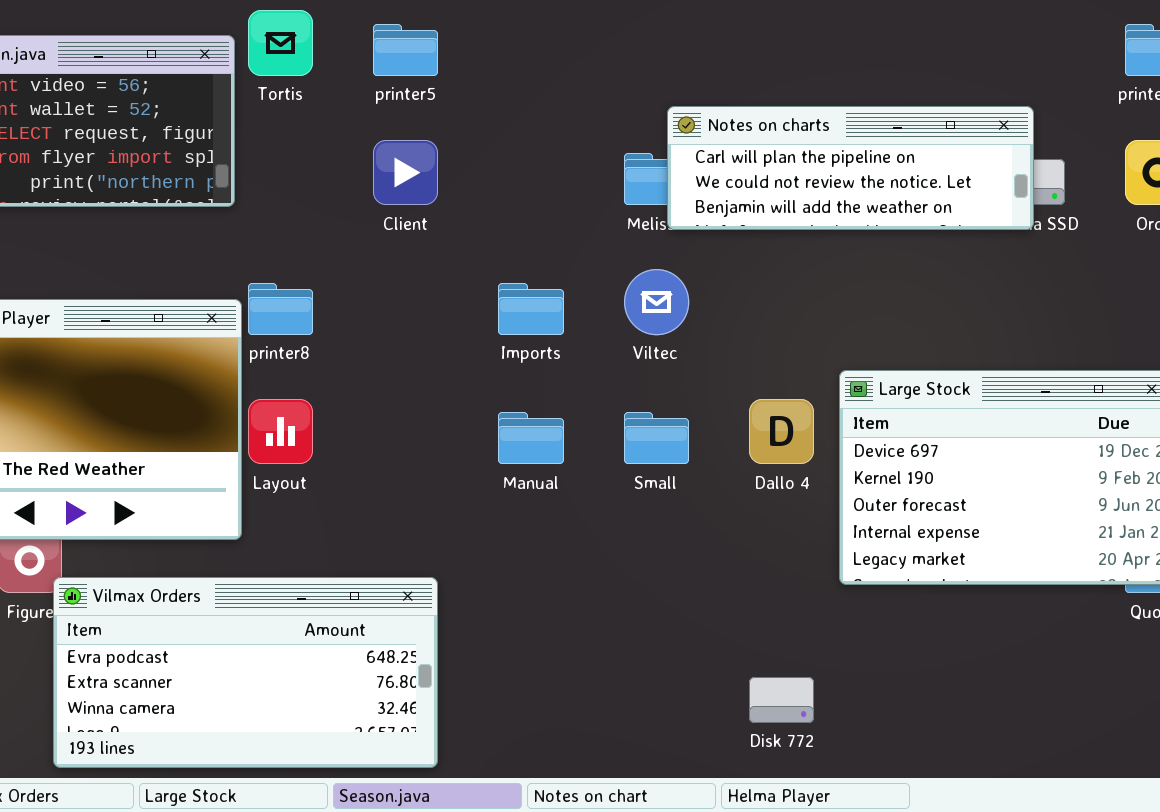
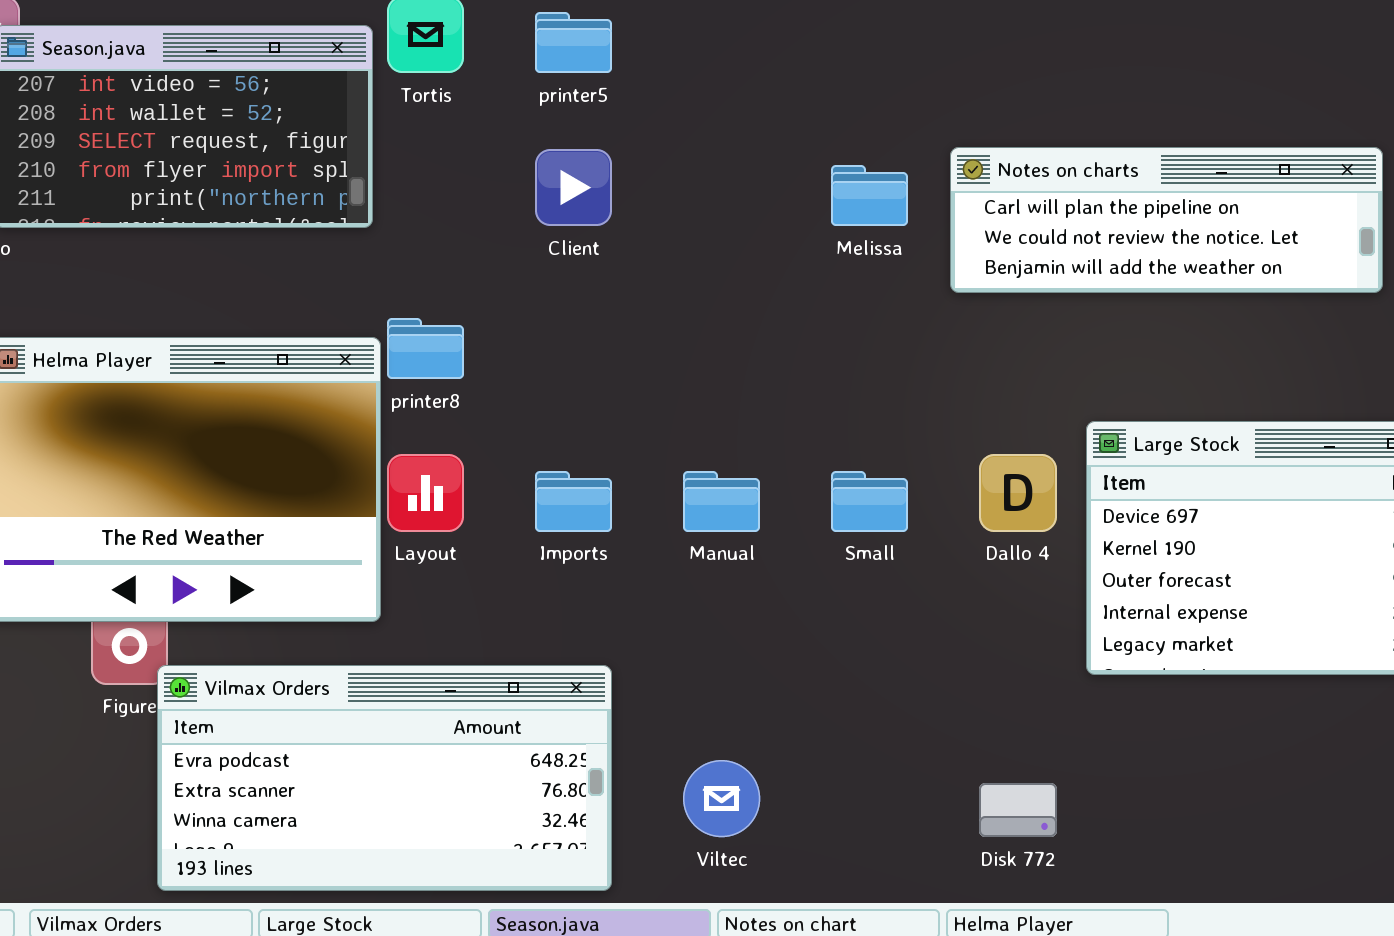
Notes on charts: [667,106,1034,230] -> [950,147,1383,293], moved
Viltec: [624,269,689,335] -> [683,760,760,837], moved
Imports: [498,283,564,335] -> [535,471,612,532], moved

